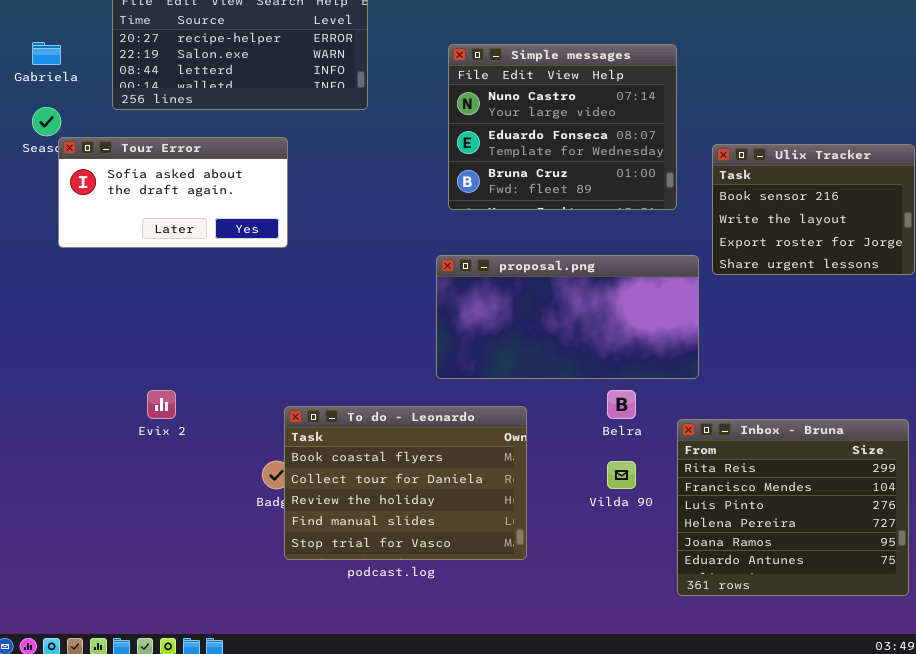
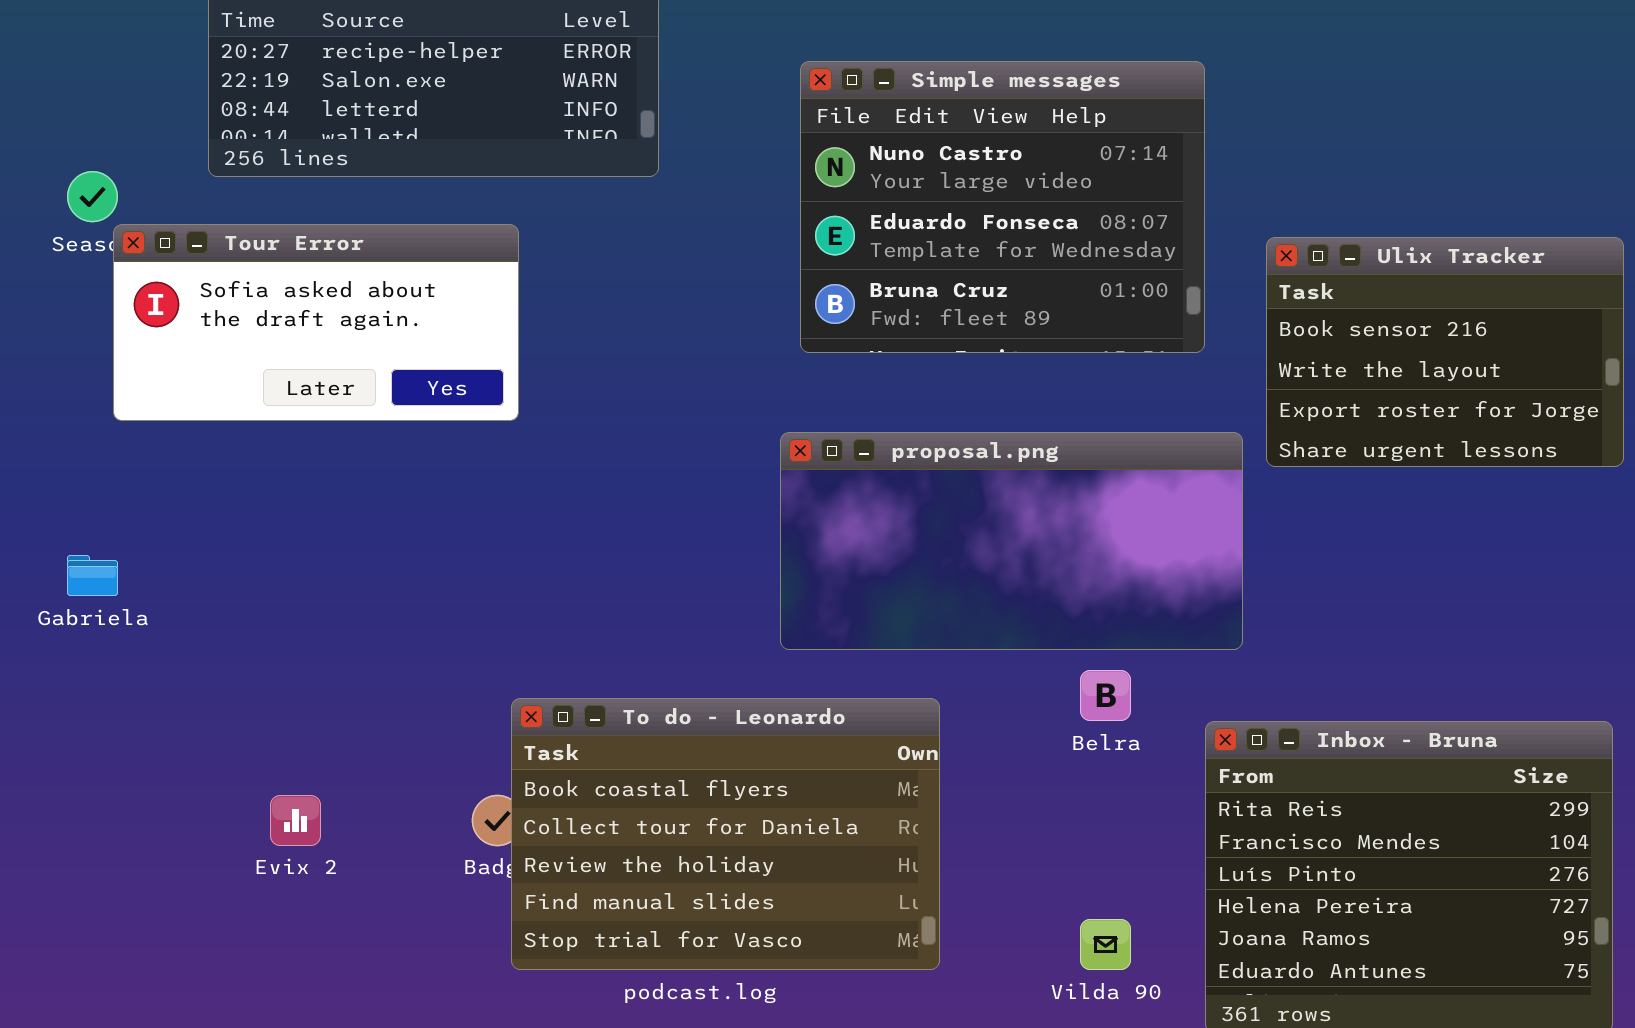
Gabriela: [32,42,61,65] -> [67,555,118,596], moved
Evix 2: [147,390,176,419] -> [270,795,321,846], moved
Vilda 90: [607,461,636,489] -> [1080,919,1131,970], moved

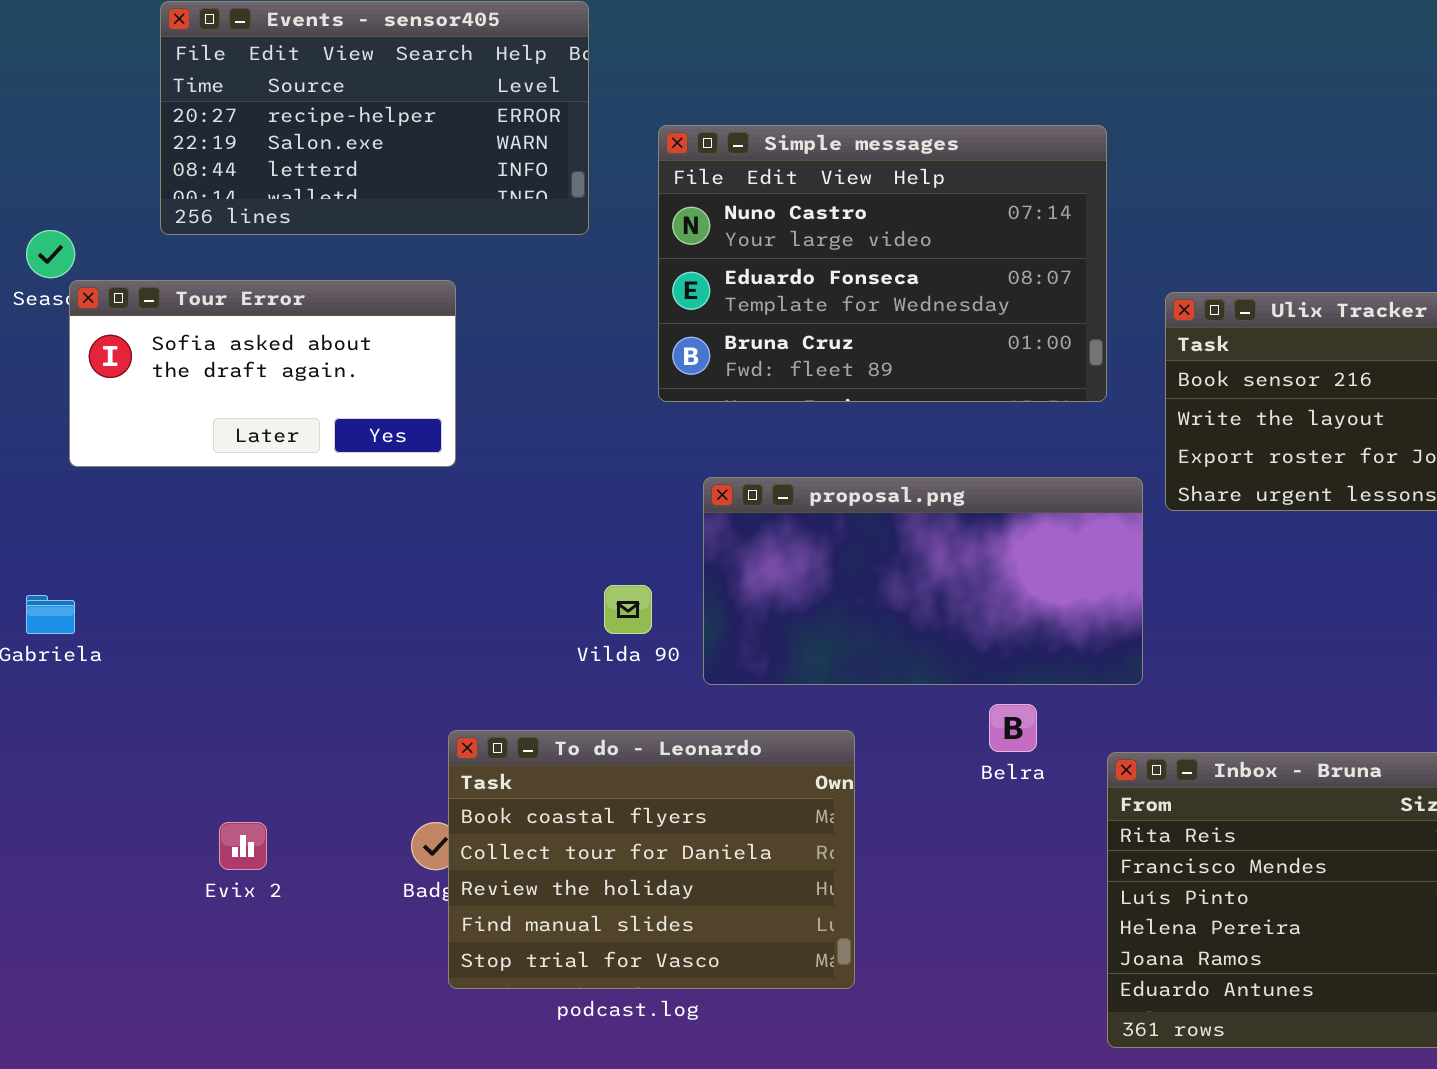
Simple messages: [800,61,1205,353] -> [658,125,1107,402], resized
Vilda 90: [1080,919,1131,970] -> [604,585,652,634], moved

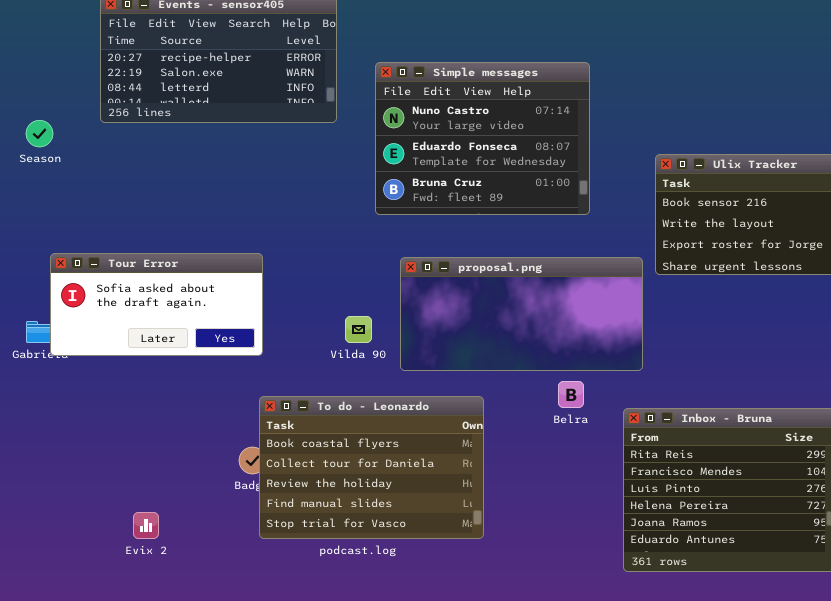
Simple messages: [658,125,1107,402] -> [375,62,590,215], resized
Tour Error: [69,280,456,467] -> [50,253,263,356], moved
Evix 2: [219,822,267,870] -> [133,512,159,539], moved

